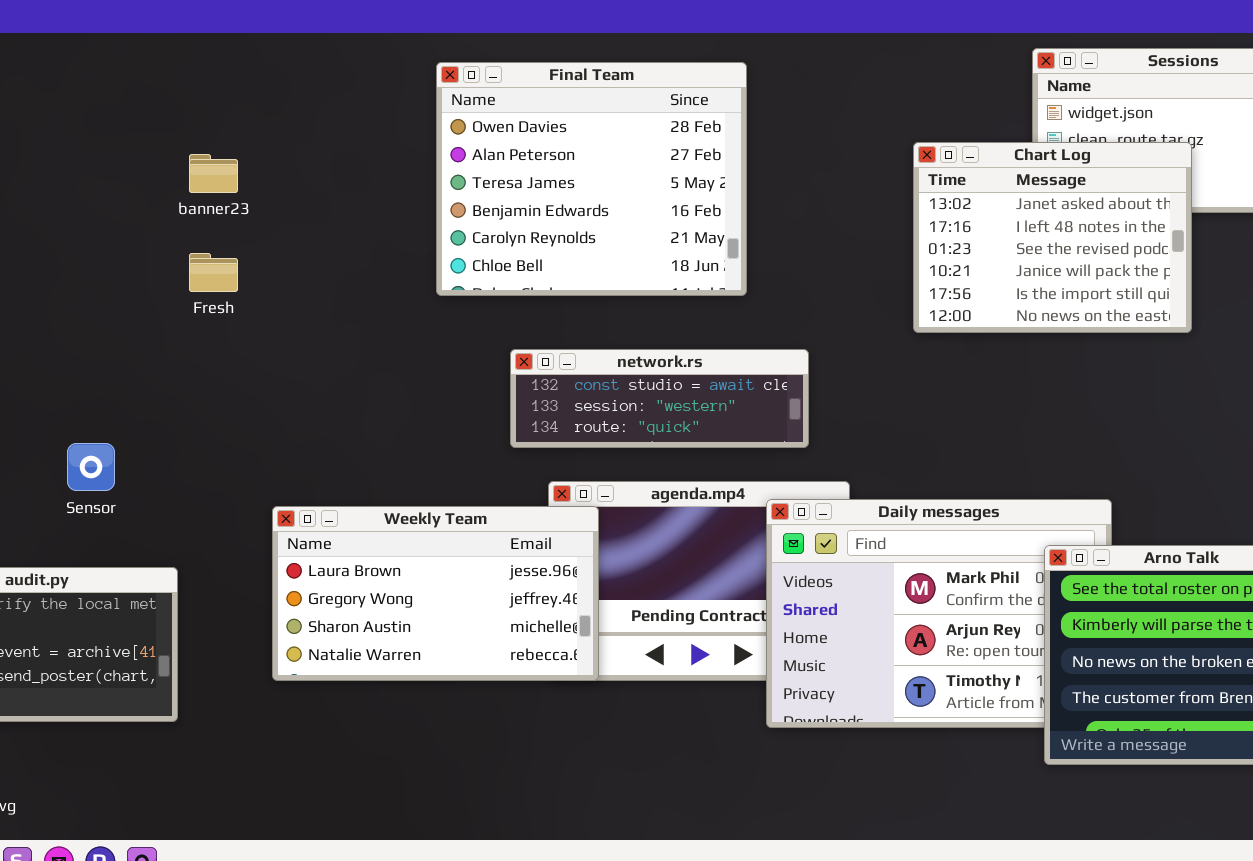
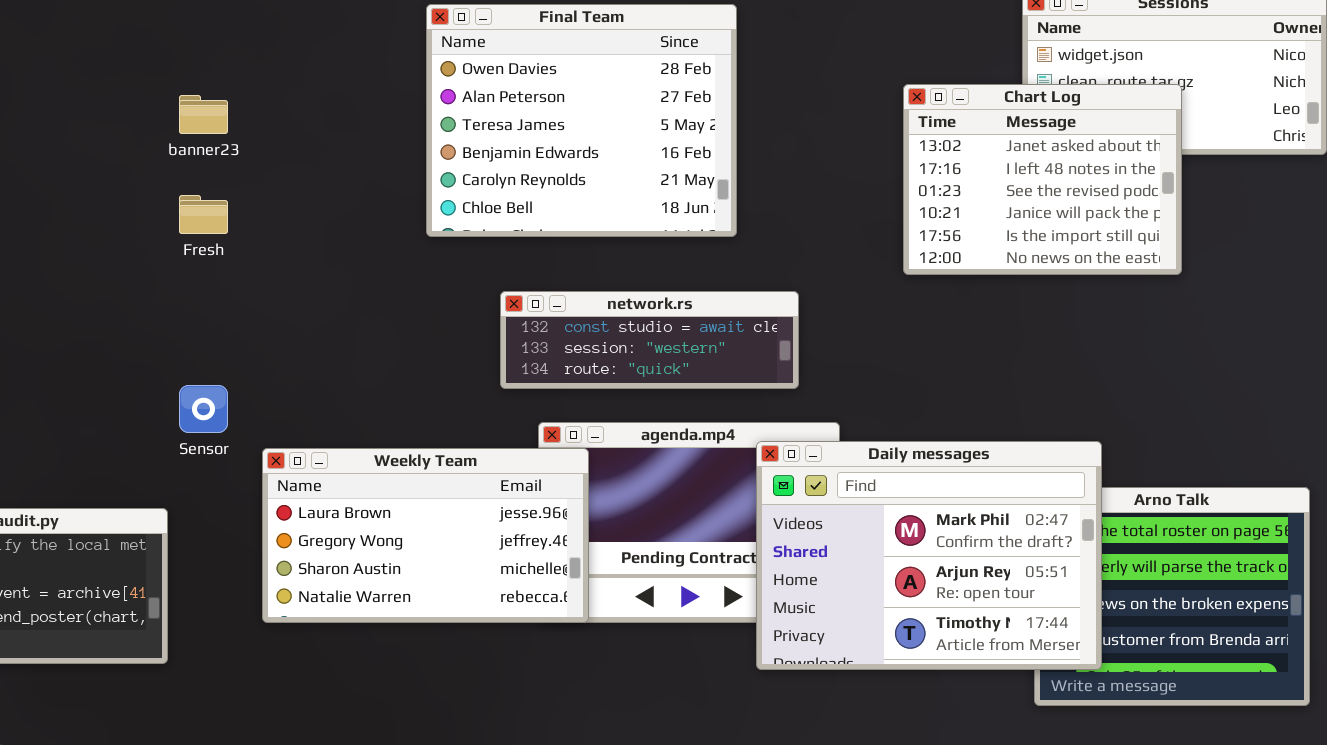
Sensor: [67,443,115,491] -> [179,385,228,433], moved
Daily messages: [766,499,1112,728] -> [756,441,1102,670], raised

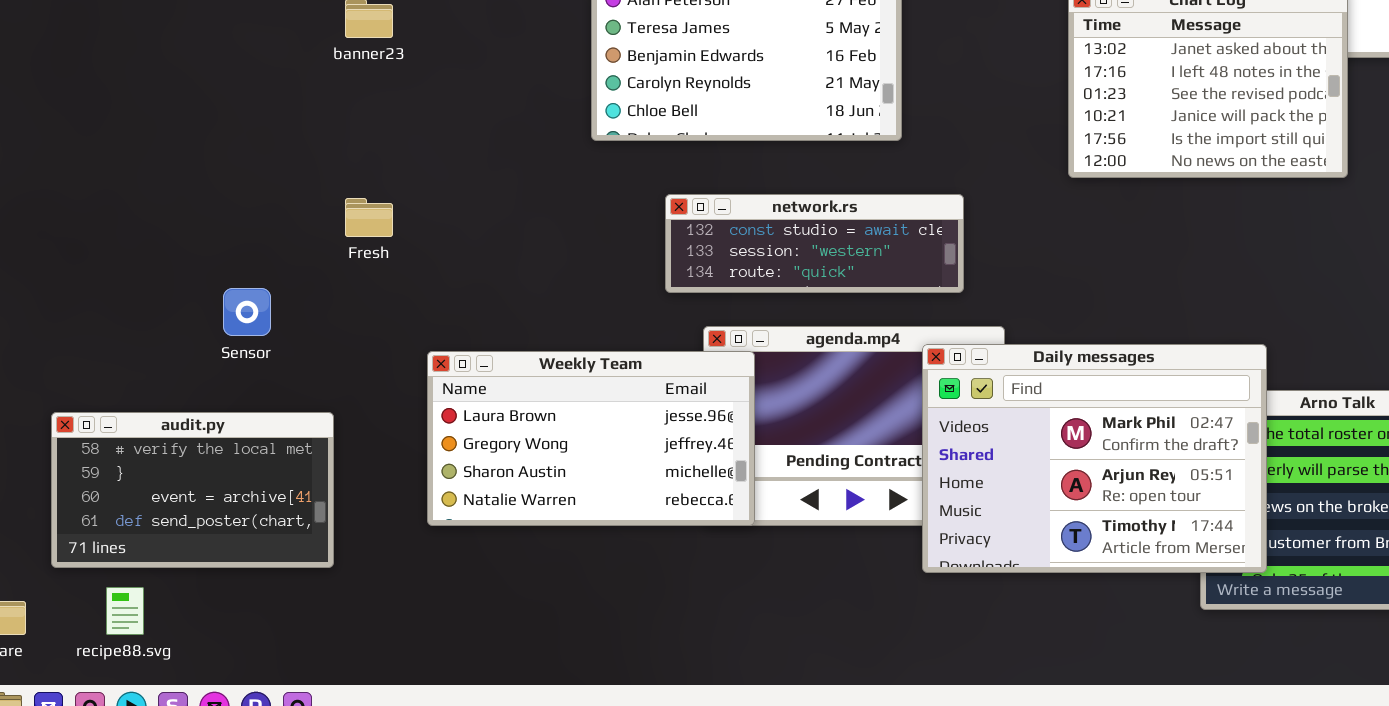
Fresh: [179,195,228,234] -> [345,198,393,237], moved
Sensor: [179,385,228,433] -> [223,288,271,336], moved

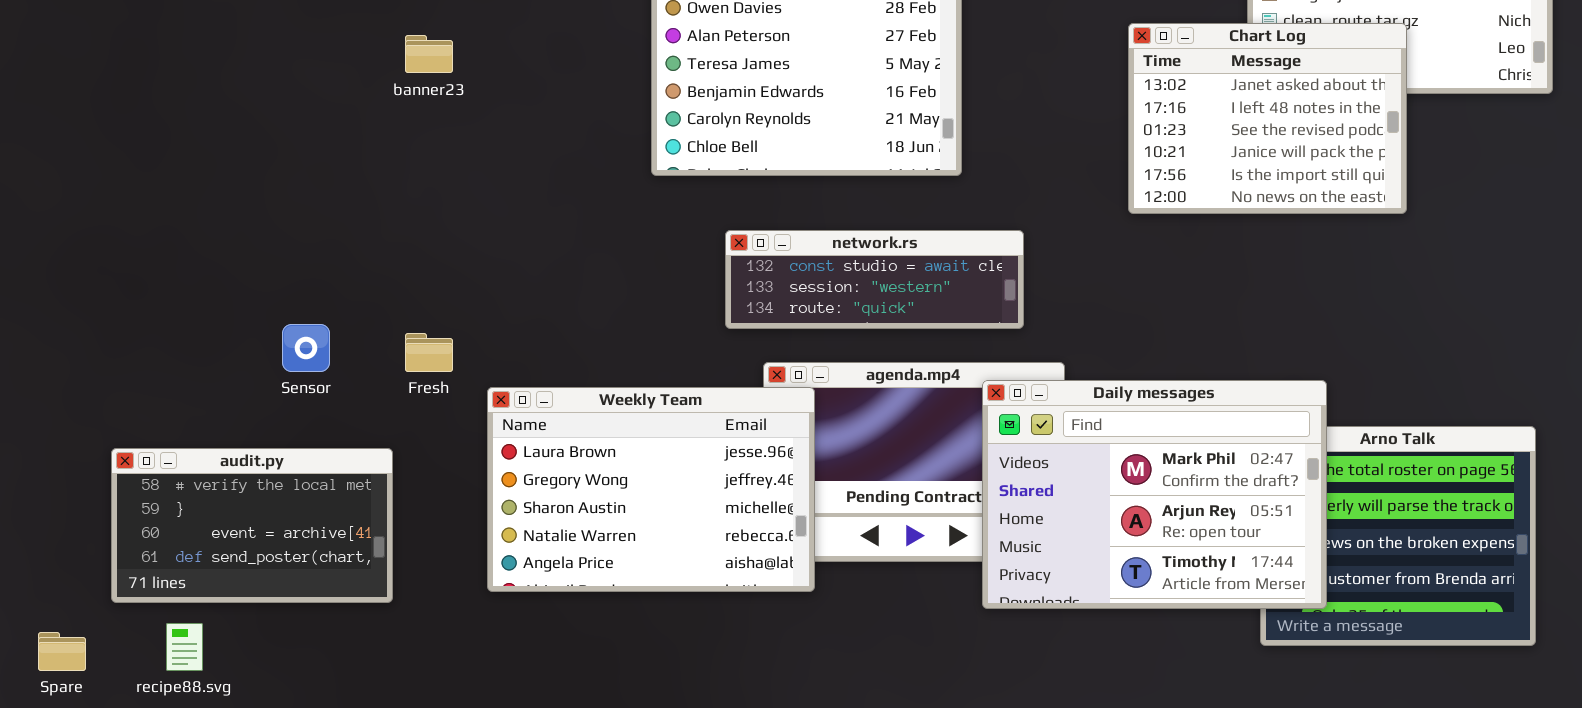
Fresh: [345,198,393,237] -> [405,333,453,372], moved
Weekly Team: [427,351,755,526] -> [487,387,815,592], resized

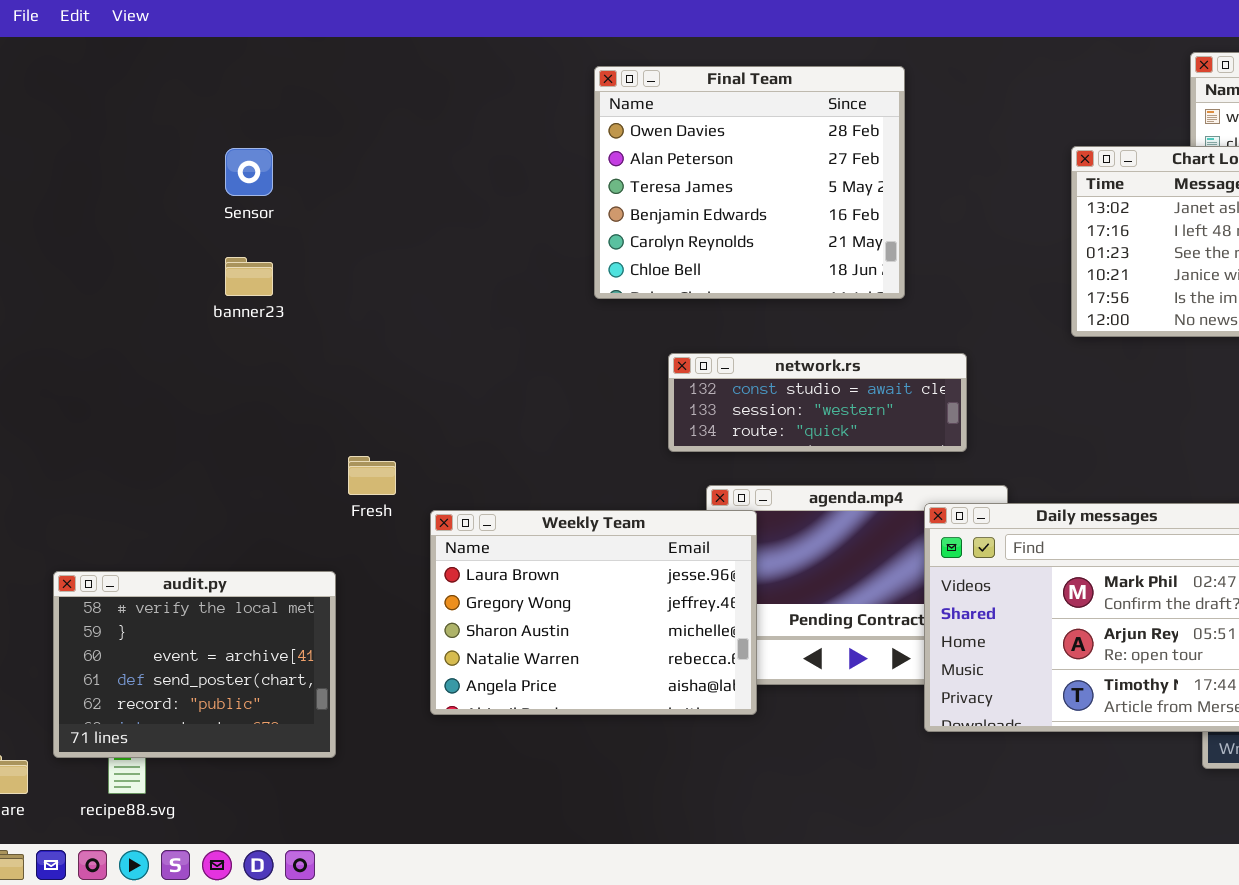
banner23: [405,35,453,73] -> [225,257,273,296], moved
Sensor: [282,324,330,372] -> [225,148,273,196], moved
audit.py: [111,448,393,603] -> [53,571,336,758], resized

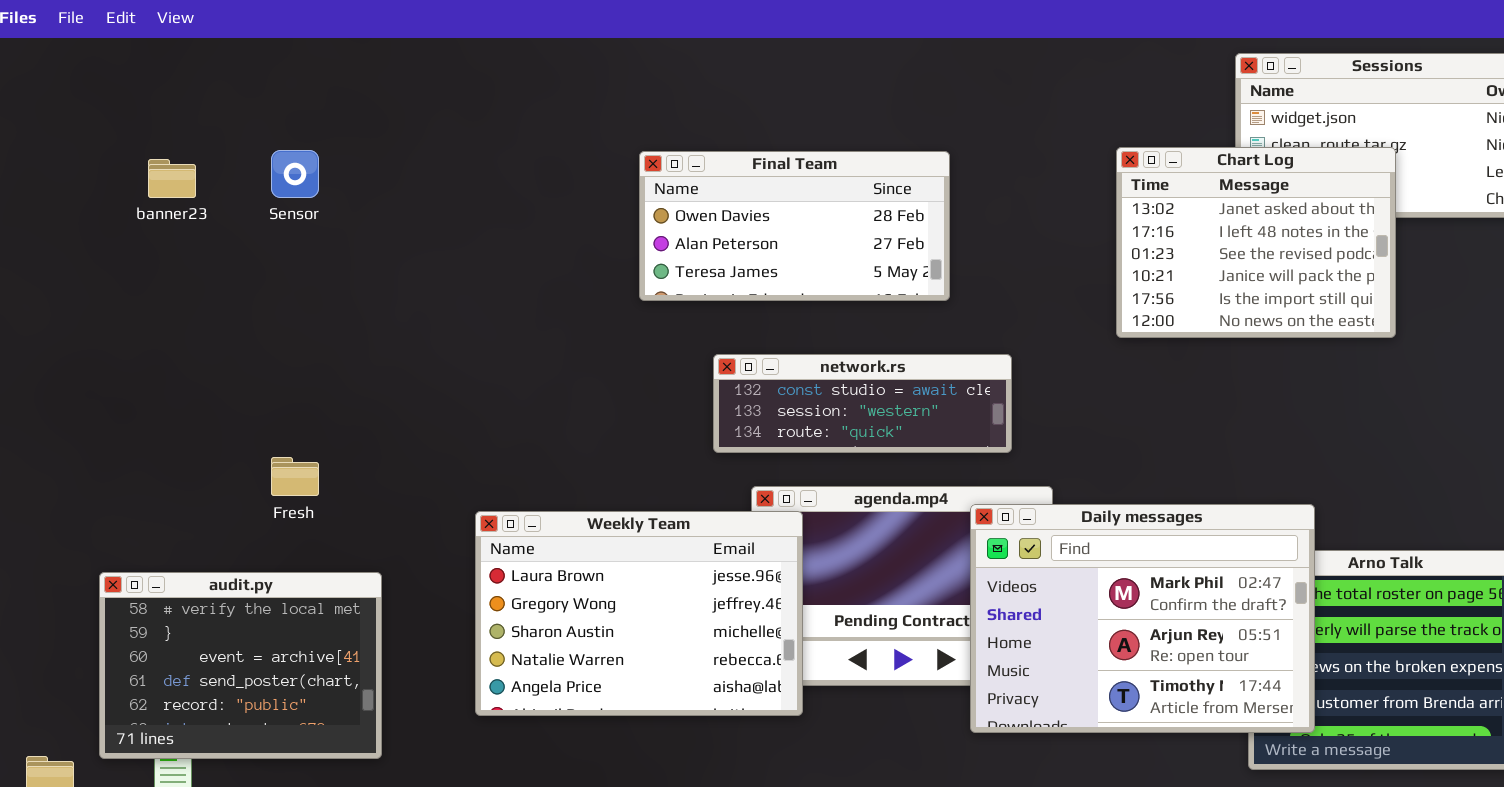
Final Team: [594,66,905,299] -> [639,151,950,301], resized
banner23: [225,257,273,296] -> [148,159,196,198], moved
Fresh: [348,456,396,495] -> [271,457,319,496], moved

